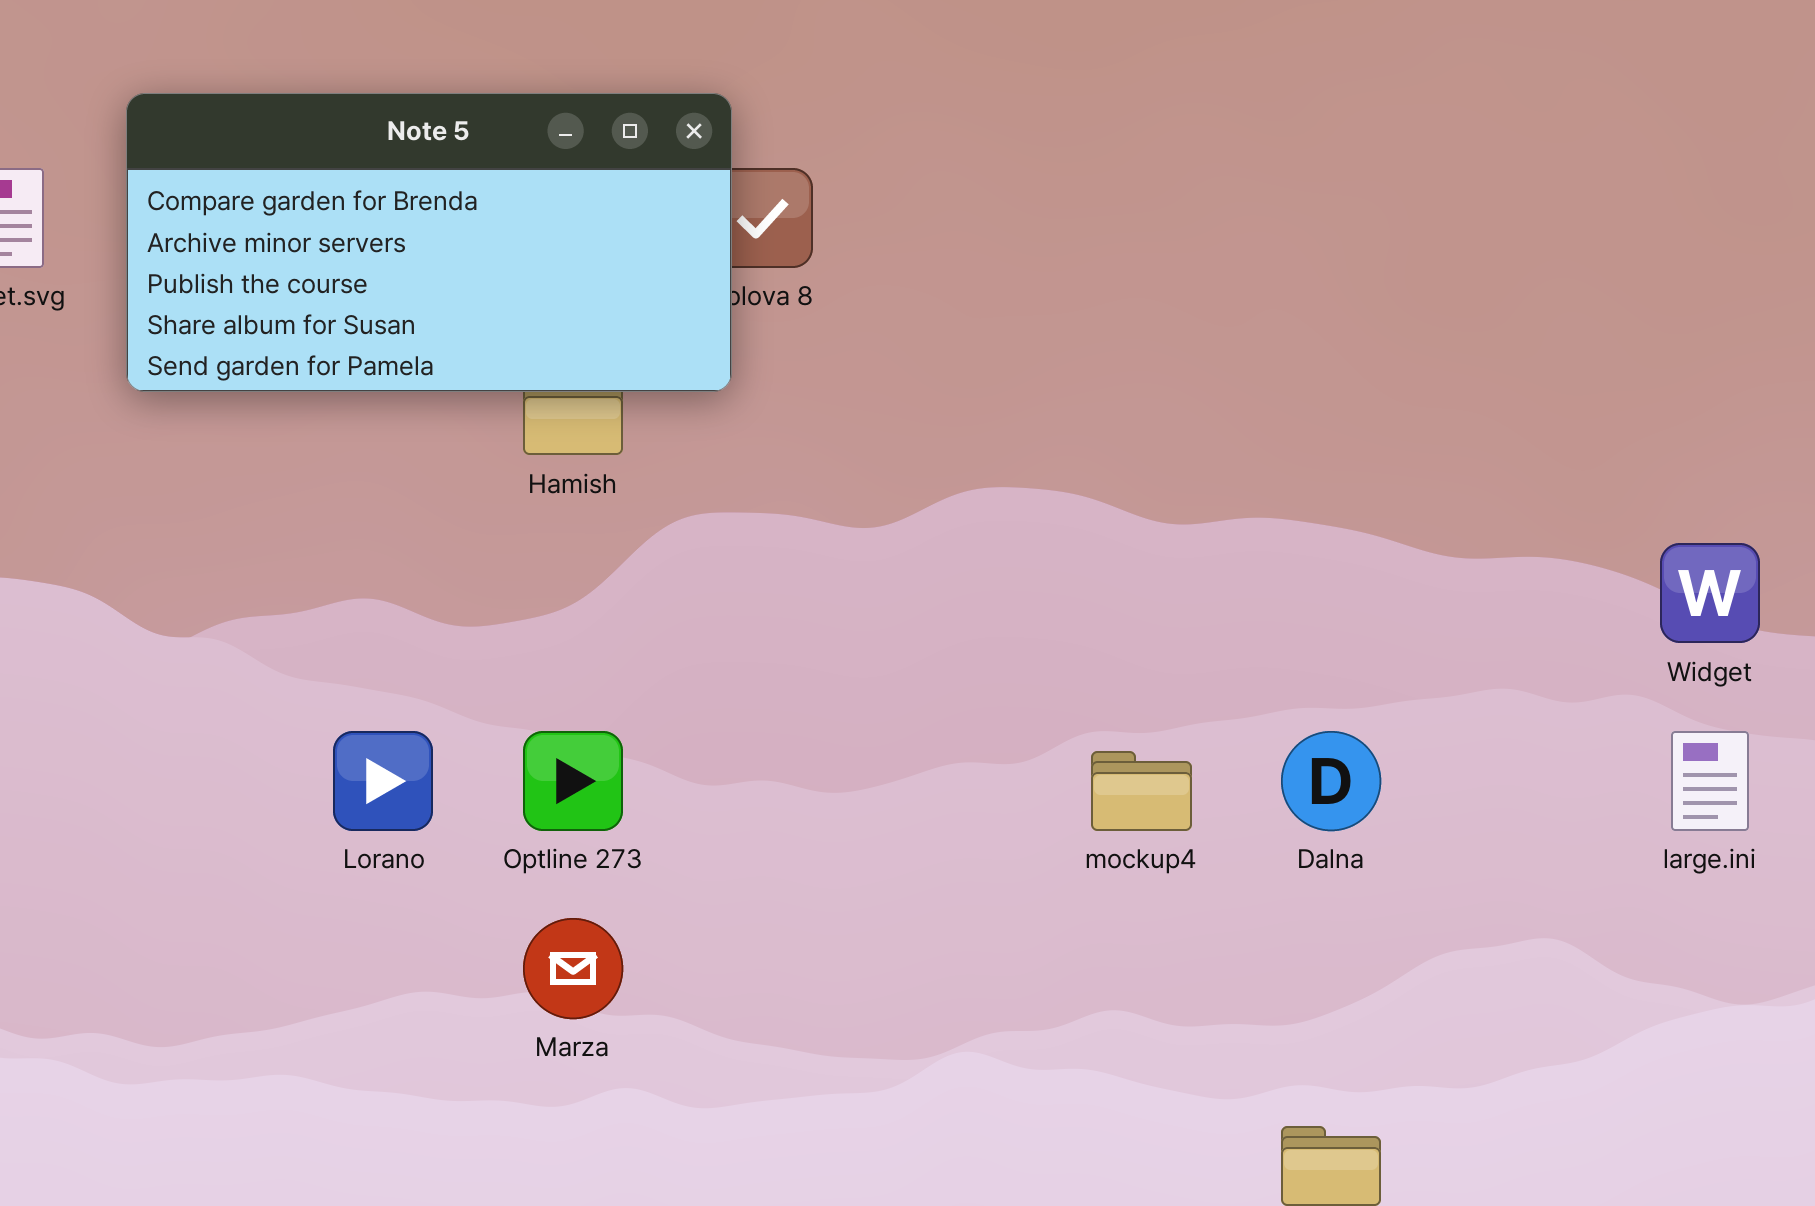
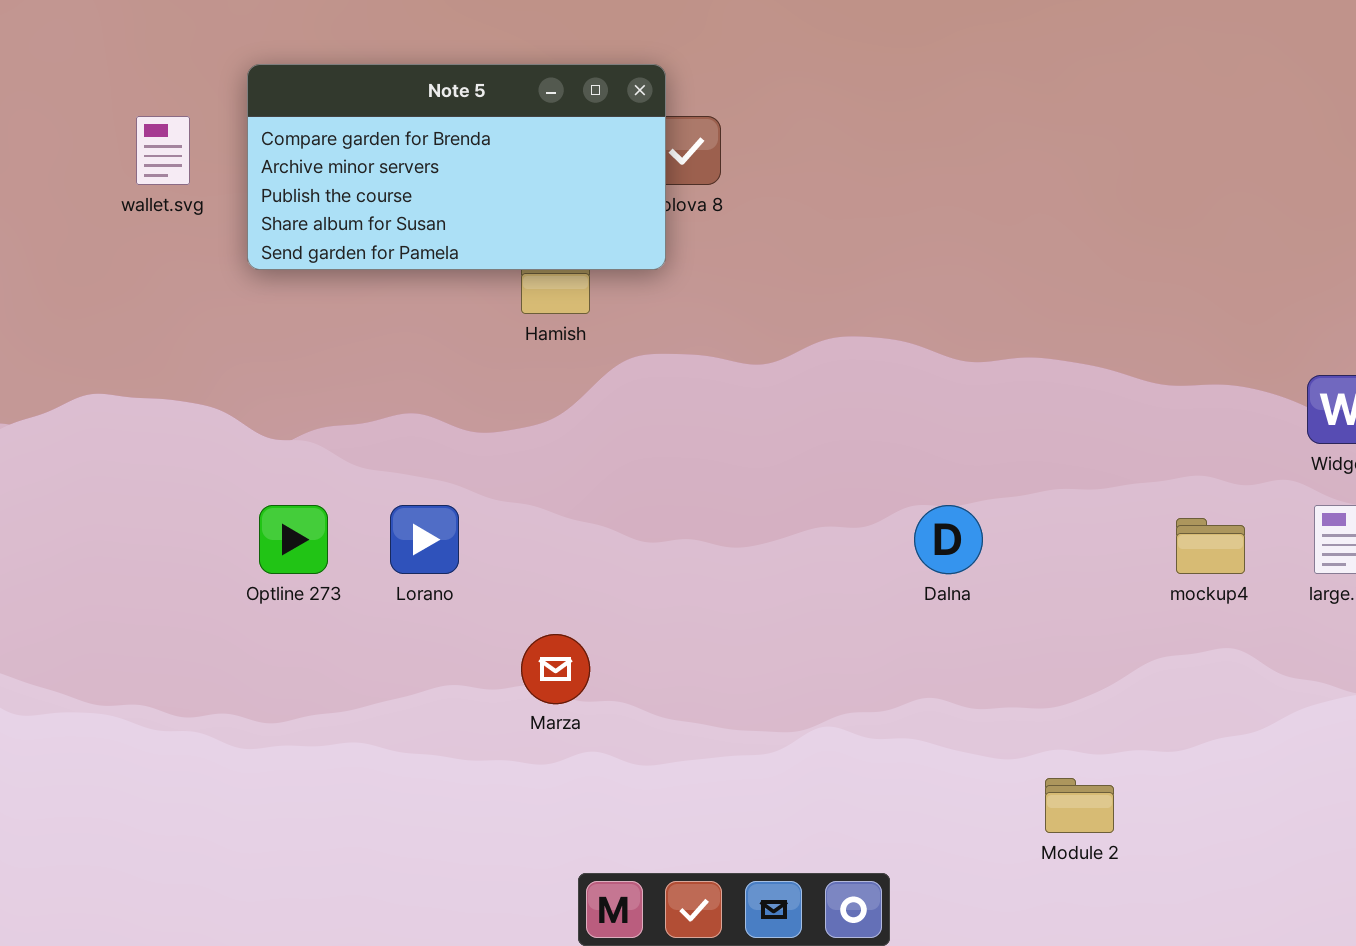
Optline 273: [523,731,623,831] -> [259,505,328,574], moved
Dalna: [1281,731,1381,831] -> [914,505,983,574], moved
mockup4: [1091,751,1192,831] -> [1176,518,1245,574], moved

